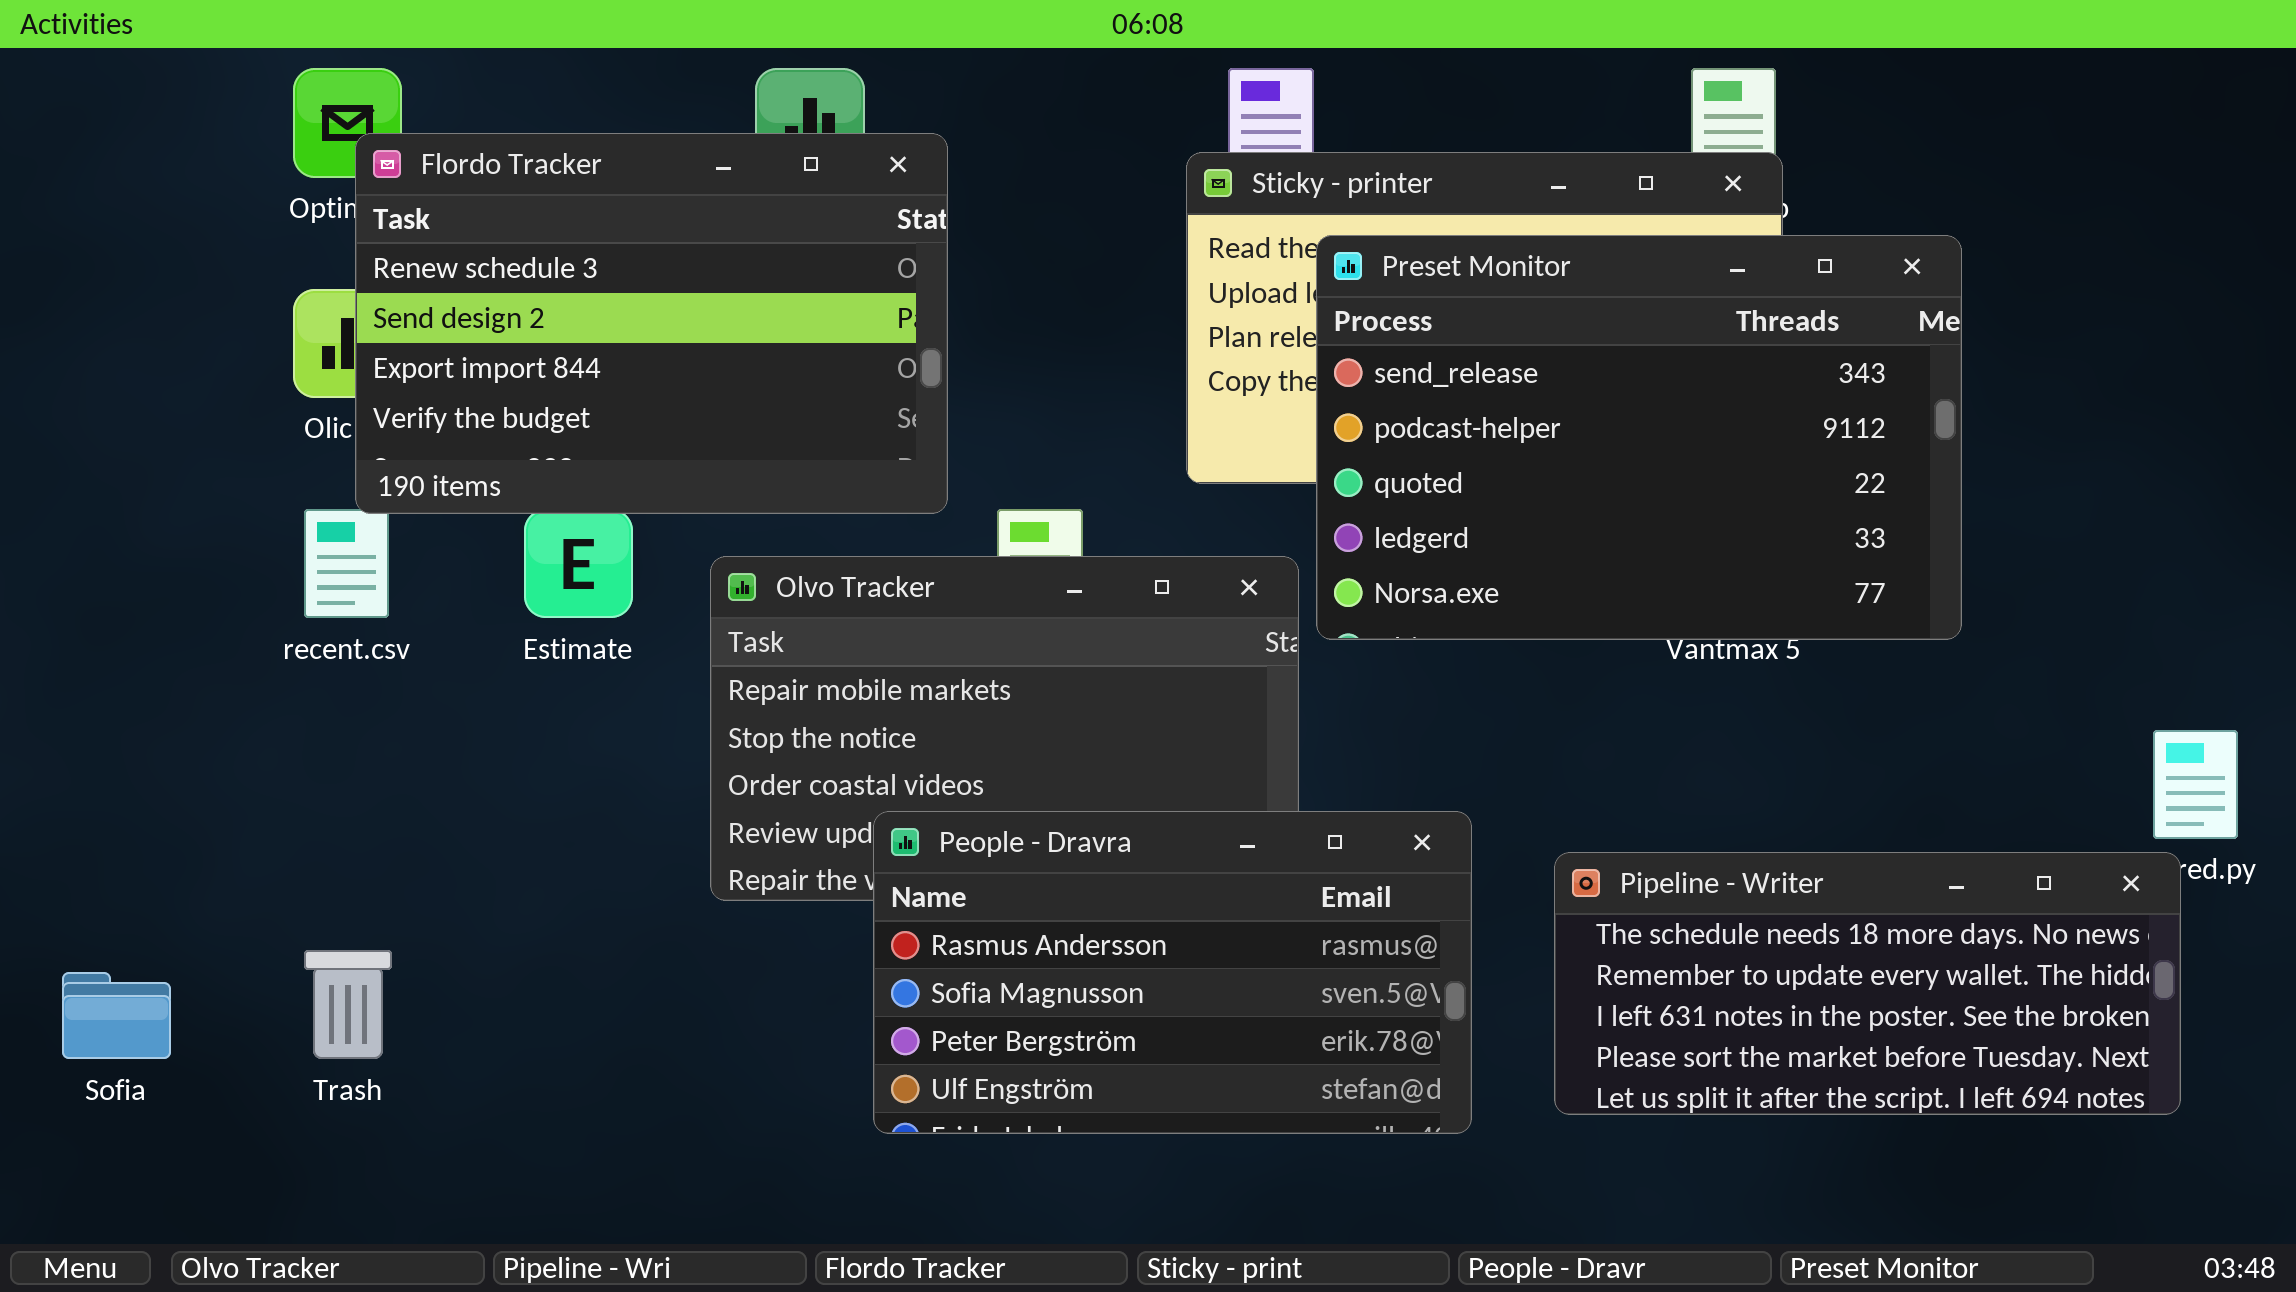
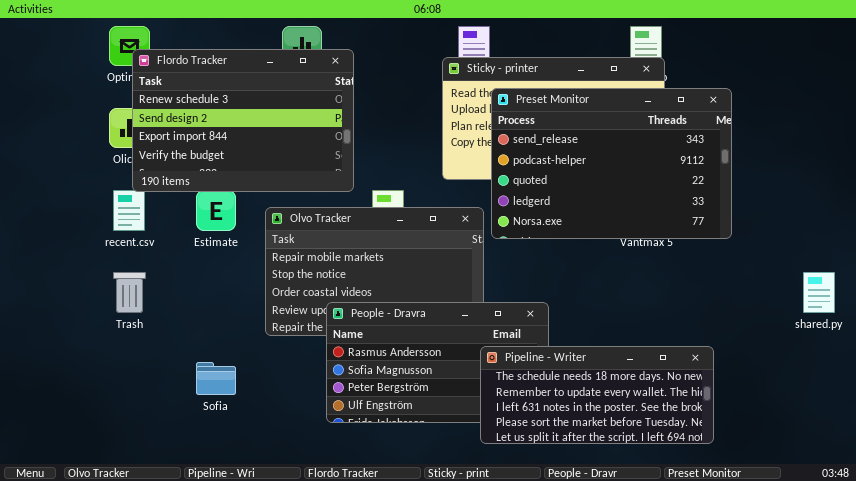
Pipeline - Writer: [1554,852,2181,1115] -> [480,346,714,444], moved
Trash: [304,950,392,1059] -> [113,272,146,313], moved
Sofia: [62,972,171,1059] -> [196,362,236,395], moved

